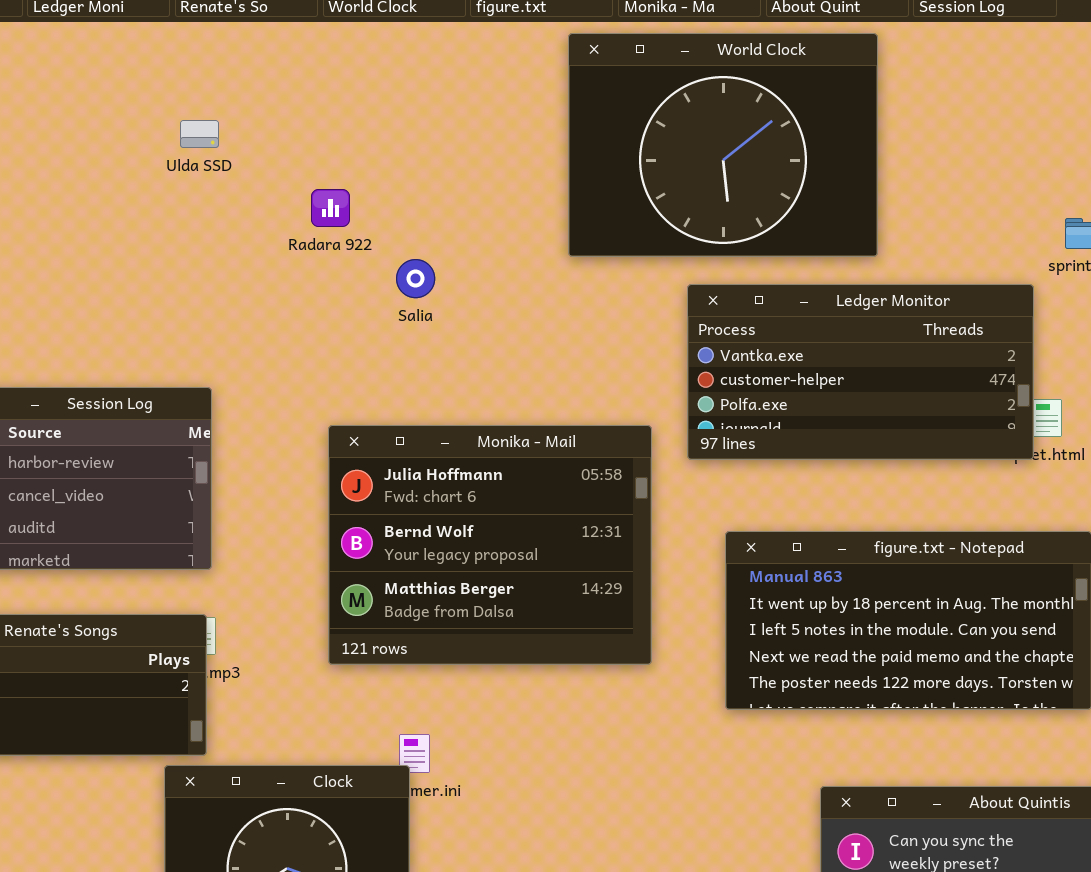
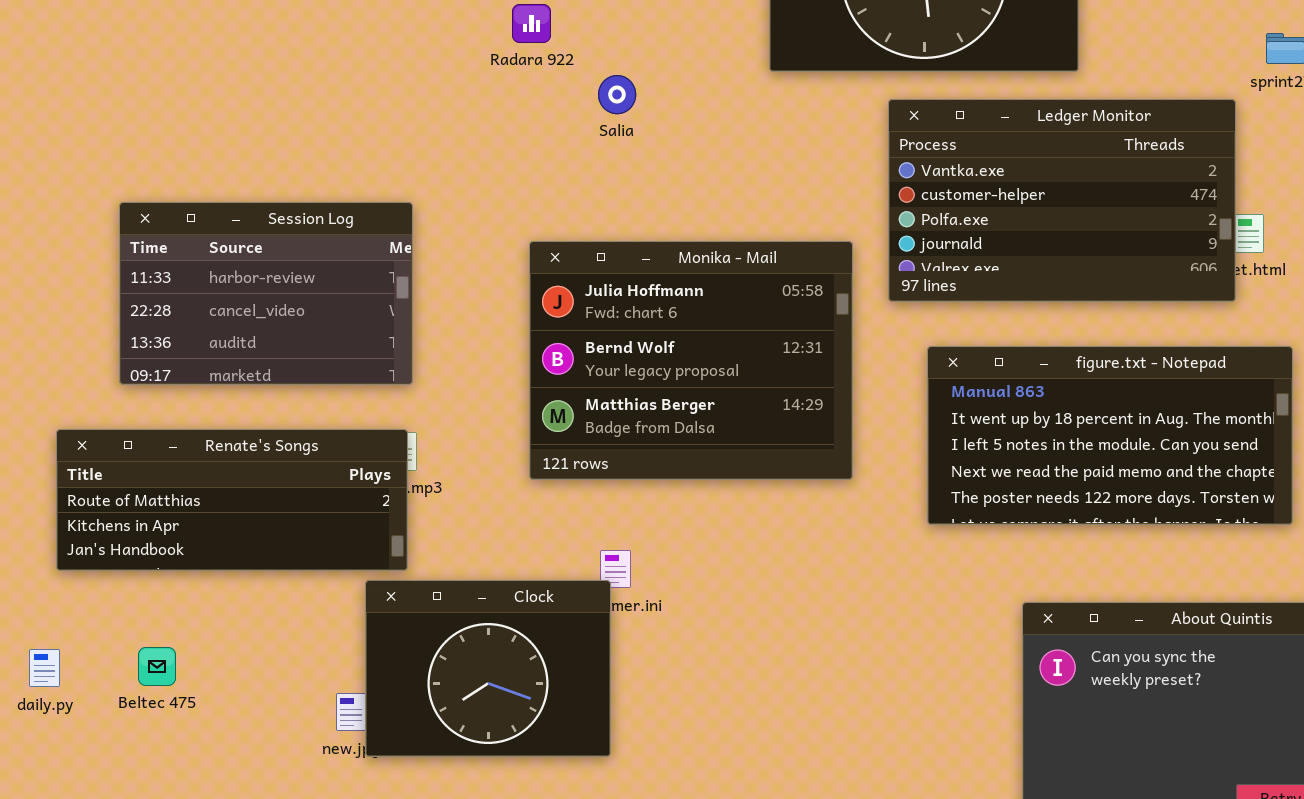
Ledger Monitor: [687,284,1034,460] -> [888,99,1236,302], resized

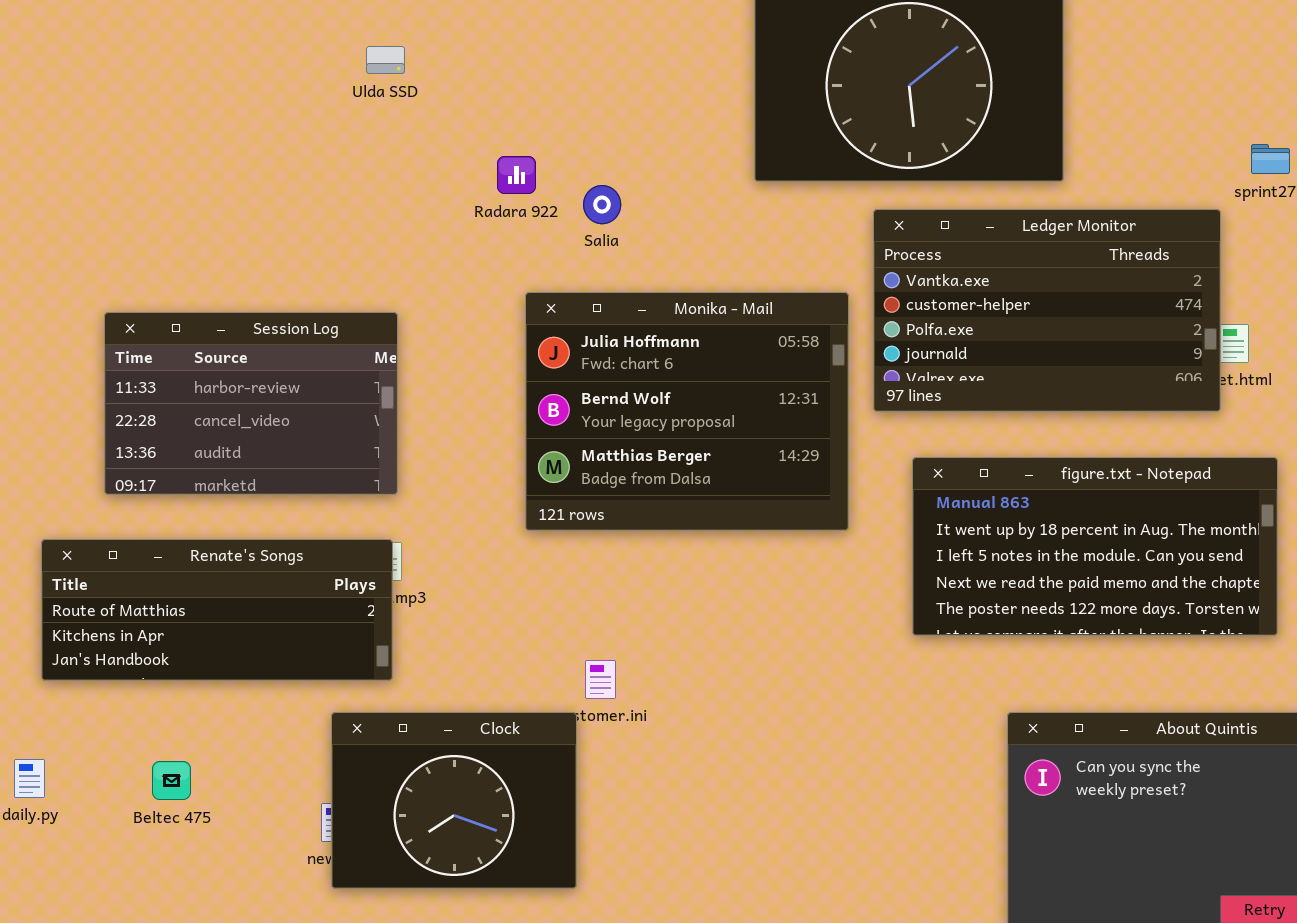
Radara 922: [512,4,551,43] -> [497,156,536,194], moved
Monika - Mail: [529,241,853,480] -> [525,292,849,531], moved
Clock: [365,580,611,757] -> [331,712,577,889], moved
Beltec 475: [138,647,176,686] -> [152,761,191,800], moved

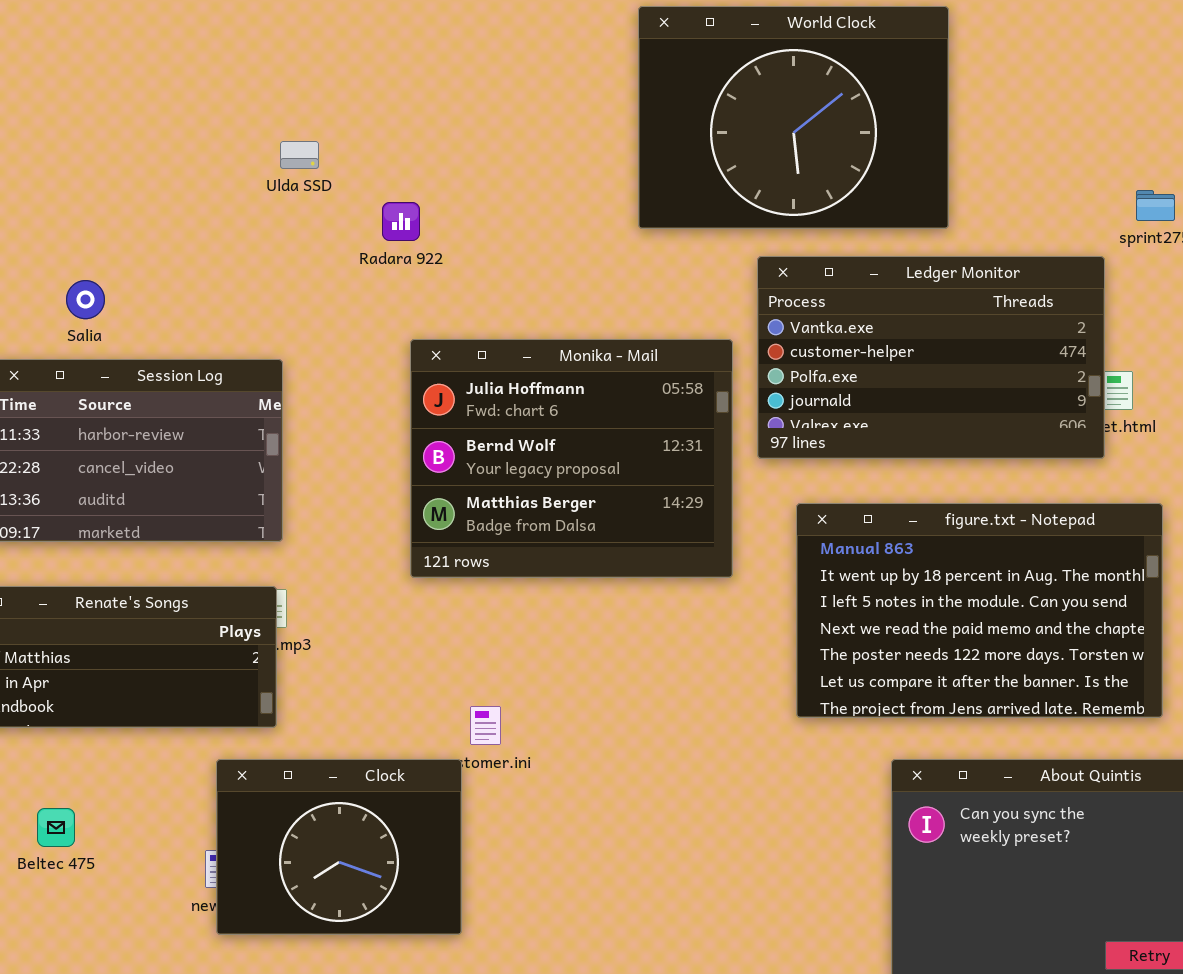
Ulda SSD: [366,46,405,74] -> [280,141,319,169], moved
Salia: [583,185,621,224] -> [66,280,105,319], moved
figure.txt - Notepad: [912,457,1278,636] -> [796,503,1163,718], resized

